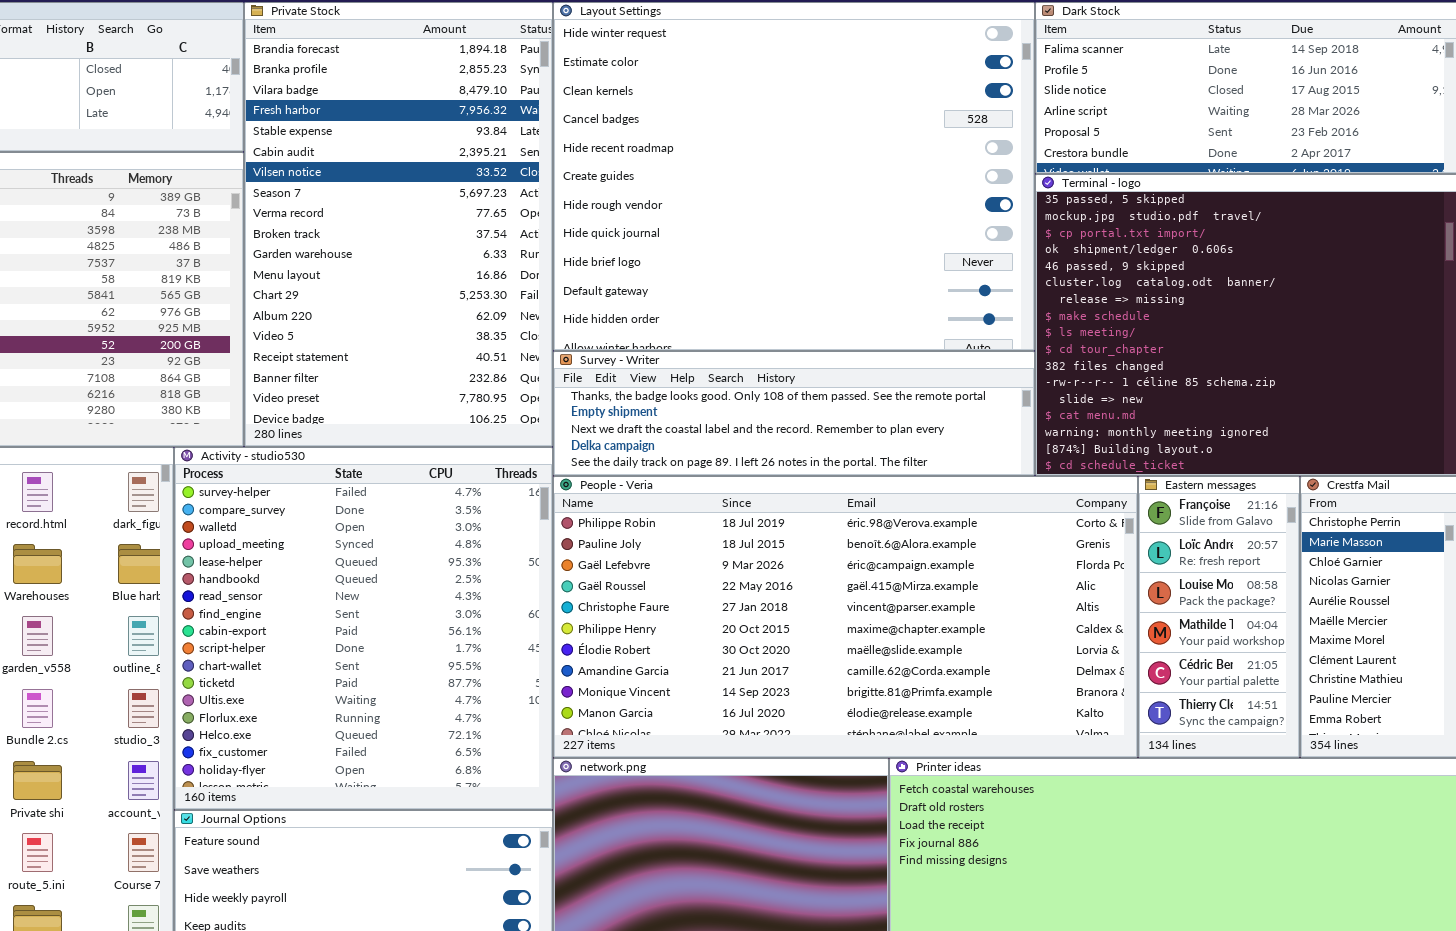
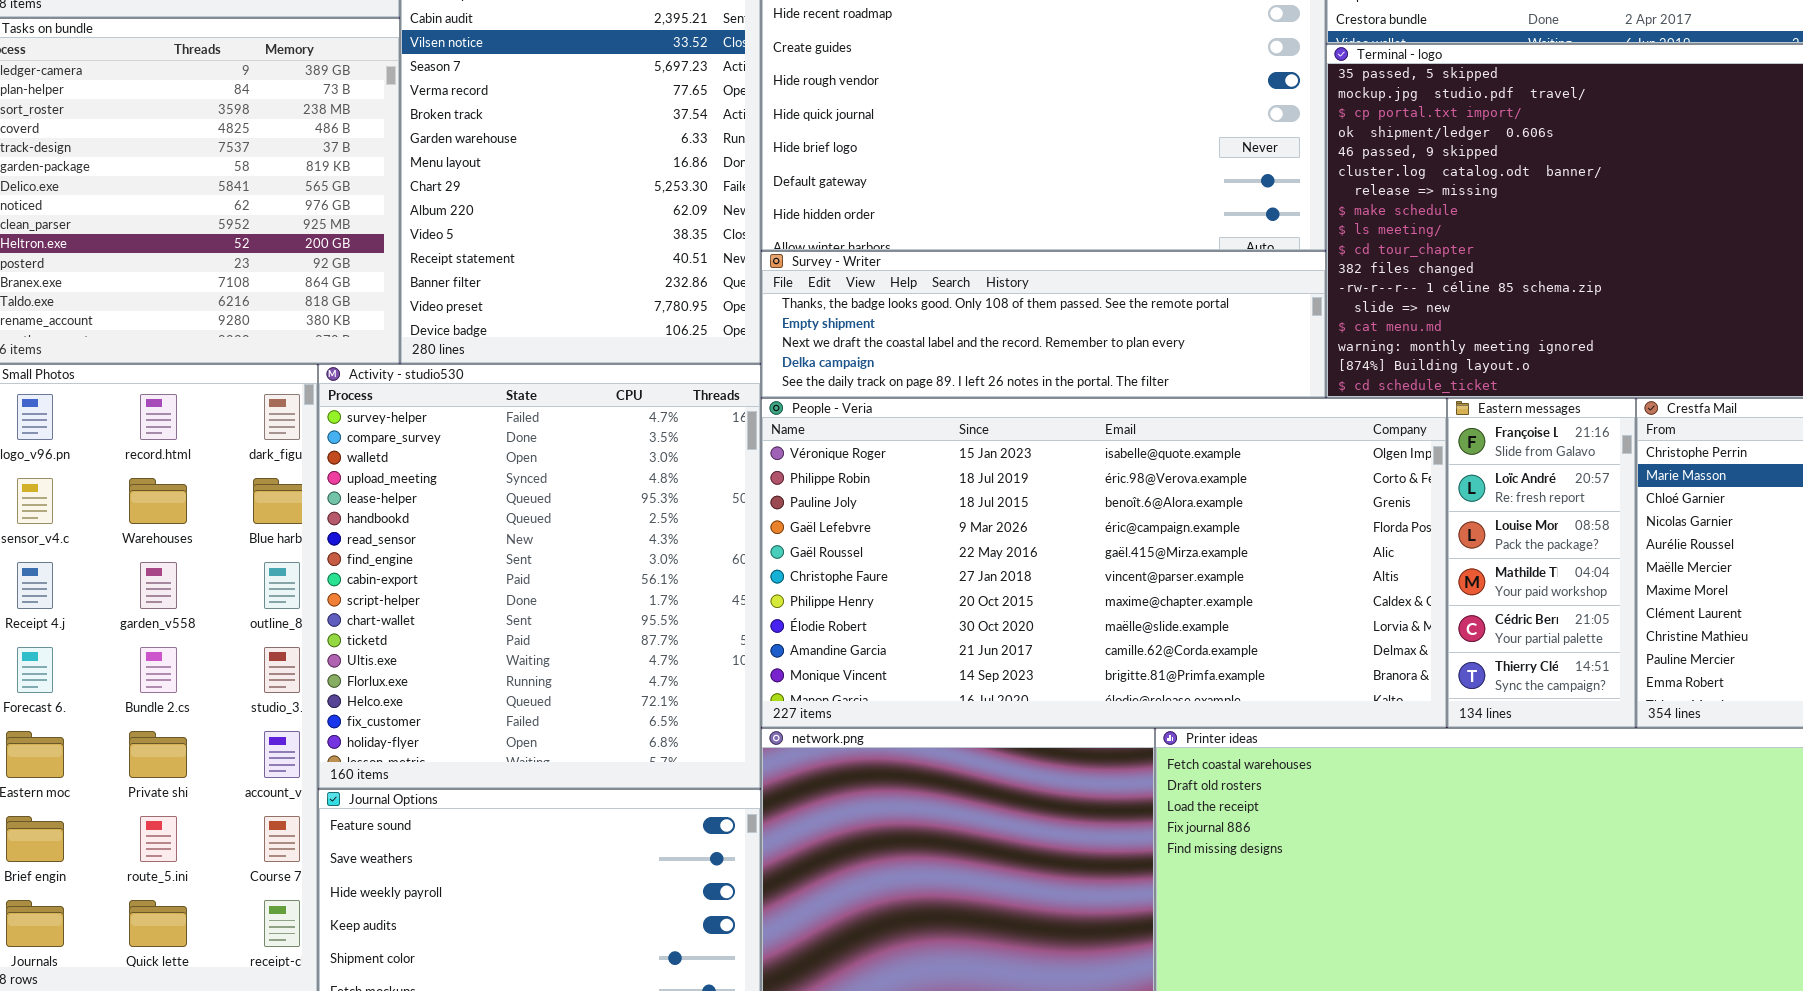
People - Veria: [553,476,1138,758] -> [761,398,1447,728], scrolled up 1 row

